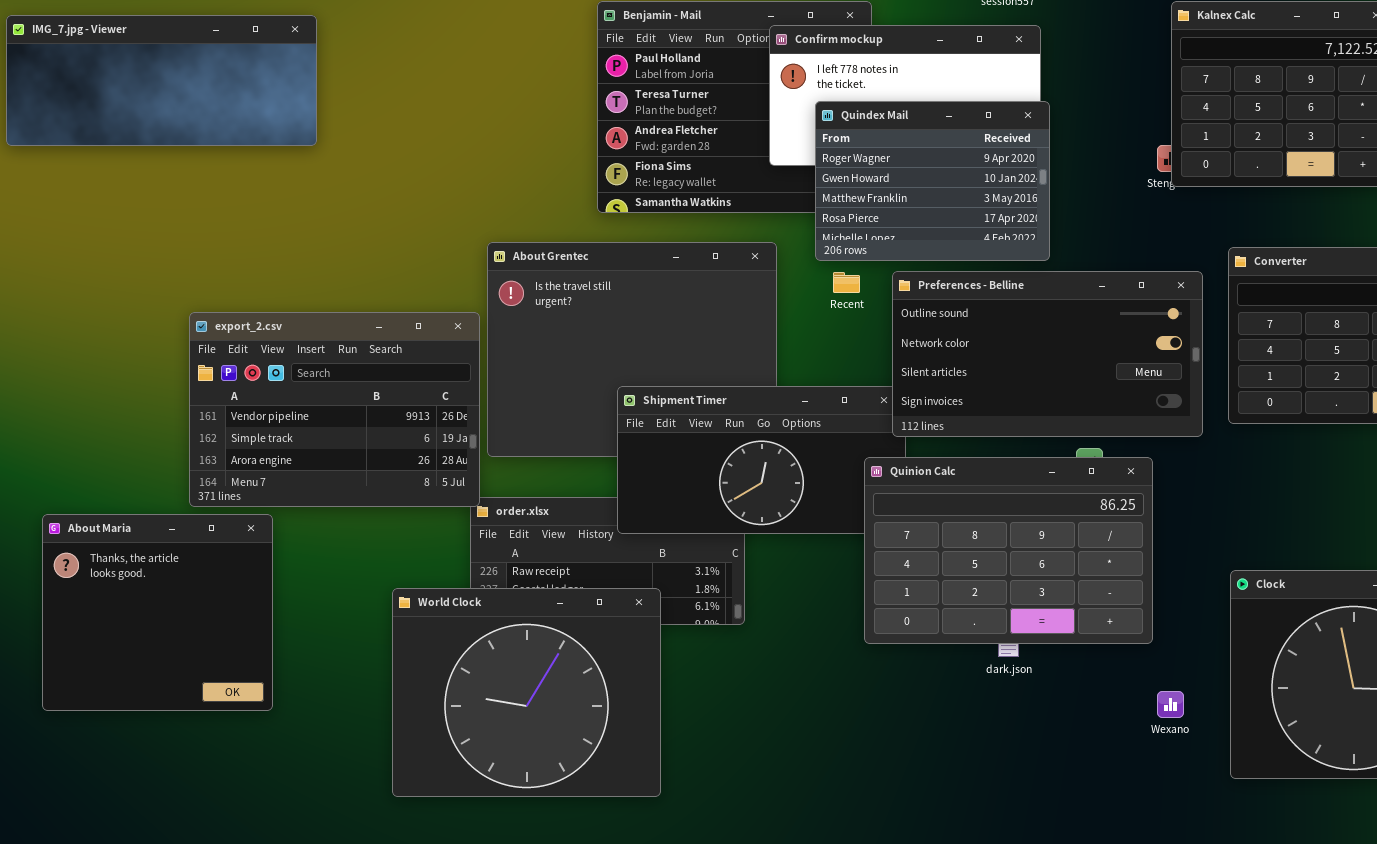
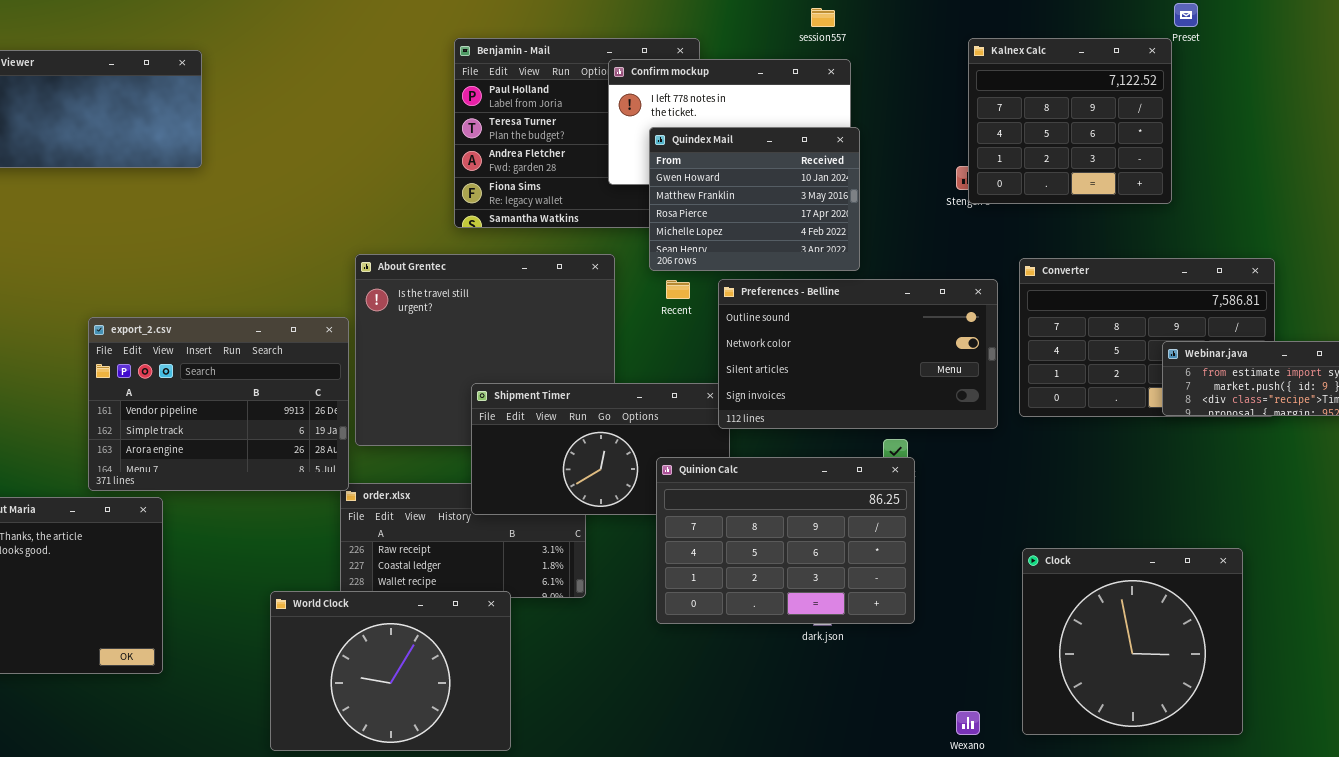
Quindex Mail: [815,101,1050,261] -> [649,127,860,271], scrolled down 1 row
Quinion Calc: [864,457,1153,644] -> [656,457,915,624], moved
World Clock: [392,588,661,797] -> [270,591,511,751], resized
Wexano: [1157,691,1184,718] -> [956,711,980,735], moved

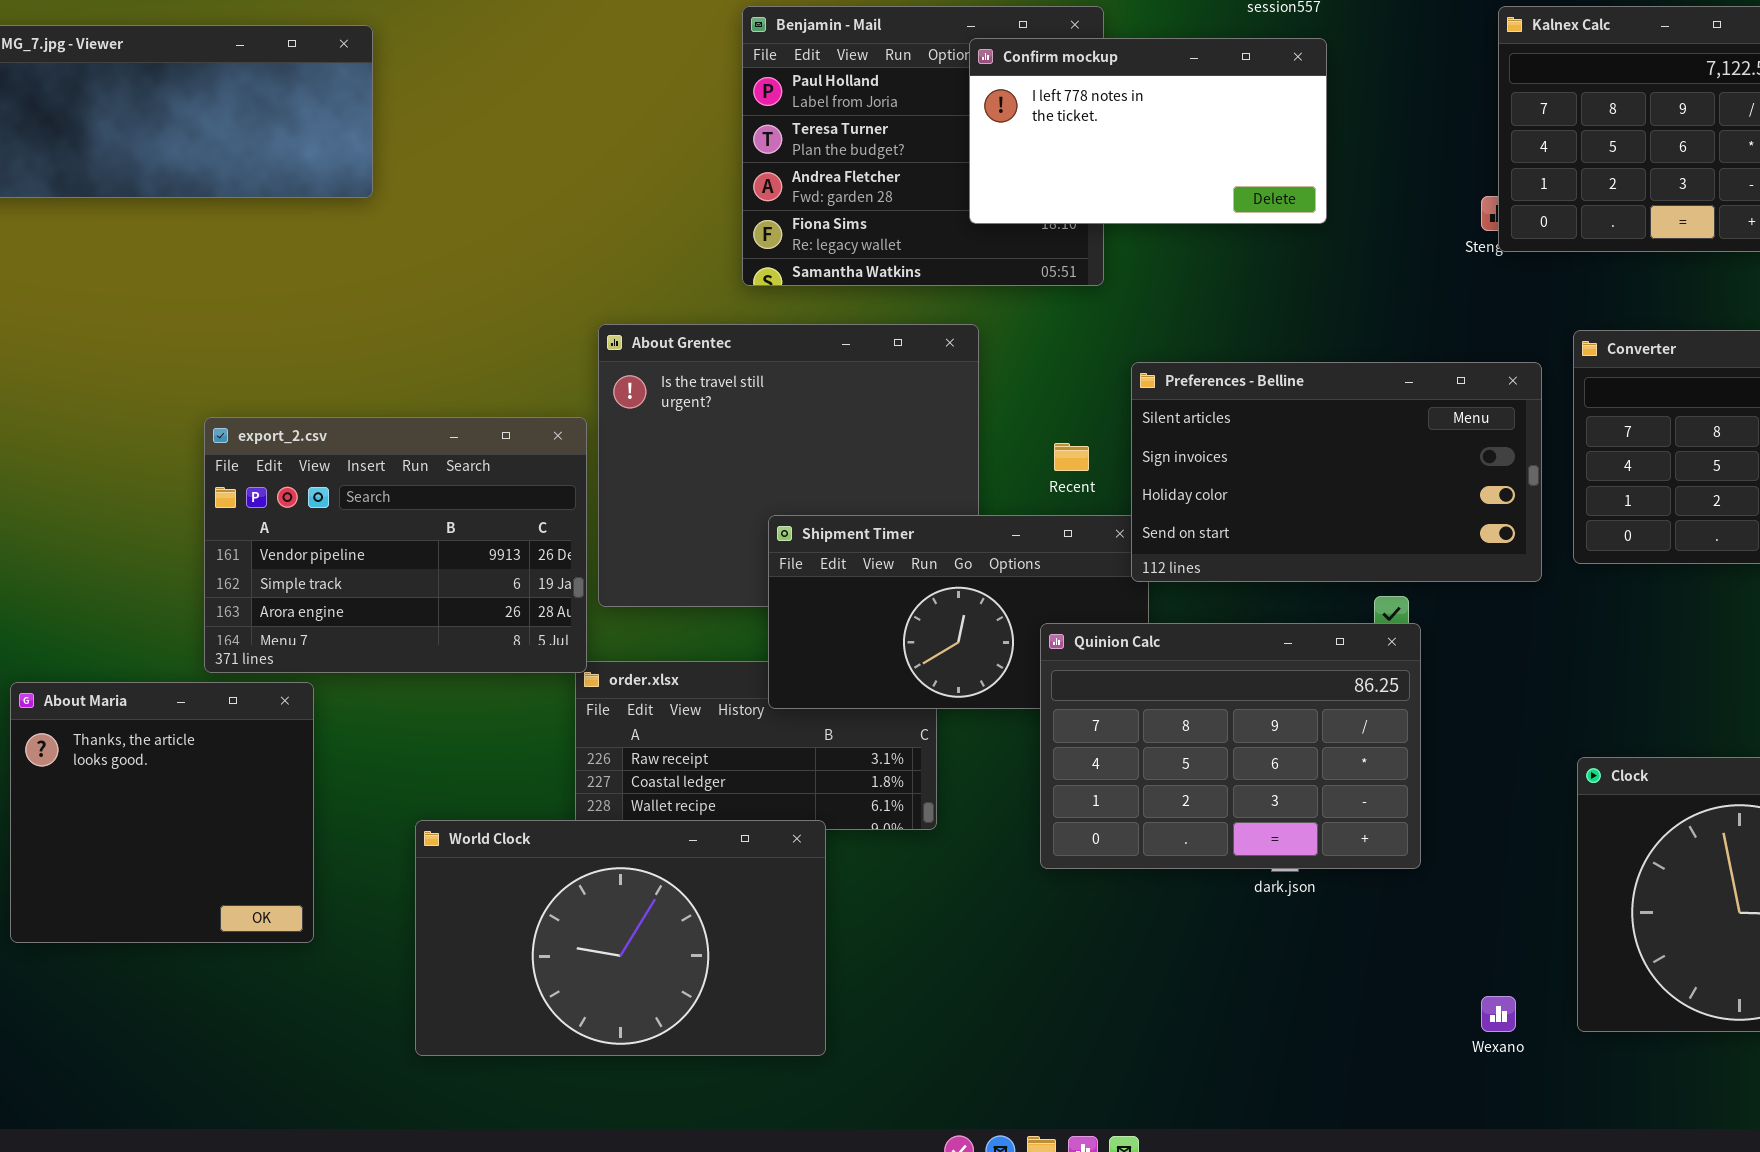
Quindex Mail: [649,127,860,271] -> none, closed
Preferences - Belline: [718,279,998,429] -> [1131,362,1542,582], scrolled down 2 rows
Recent: [666,280,690,299] -> [1054,443,1089,471], moved
World Clock: [270,591,511,751] -> [415,820,826,1056], resized

